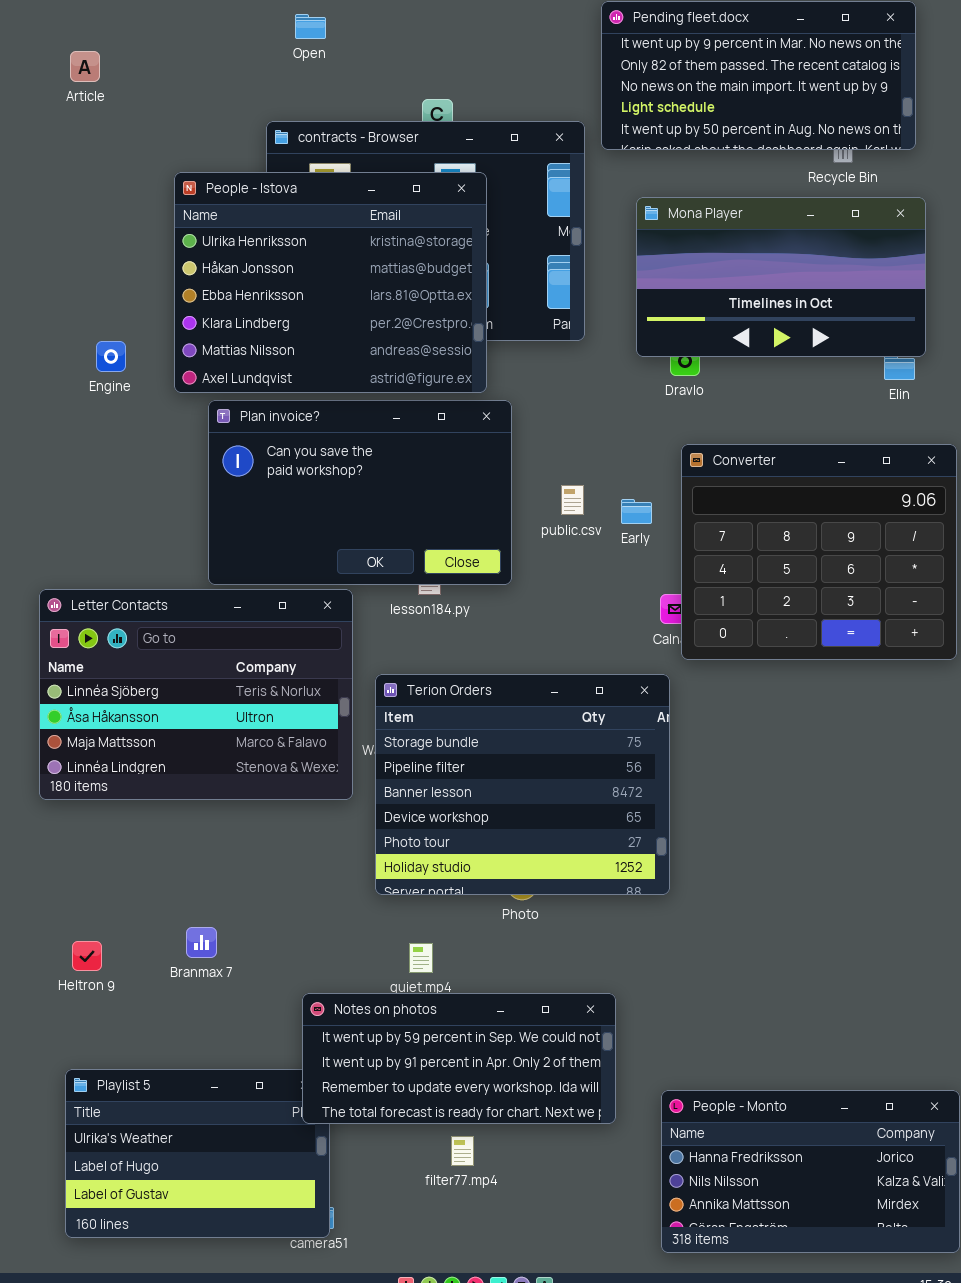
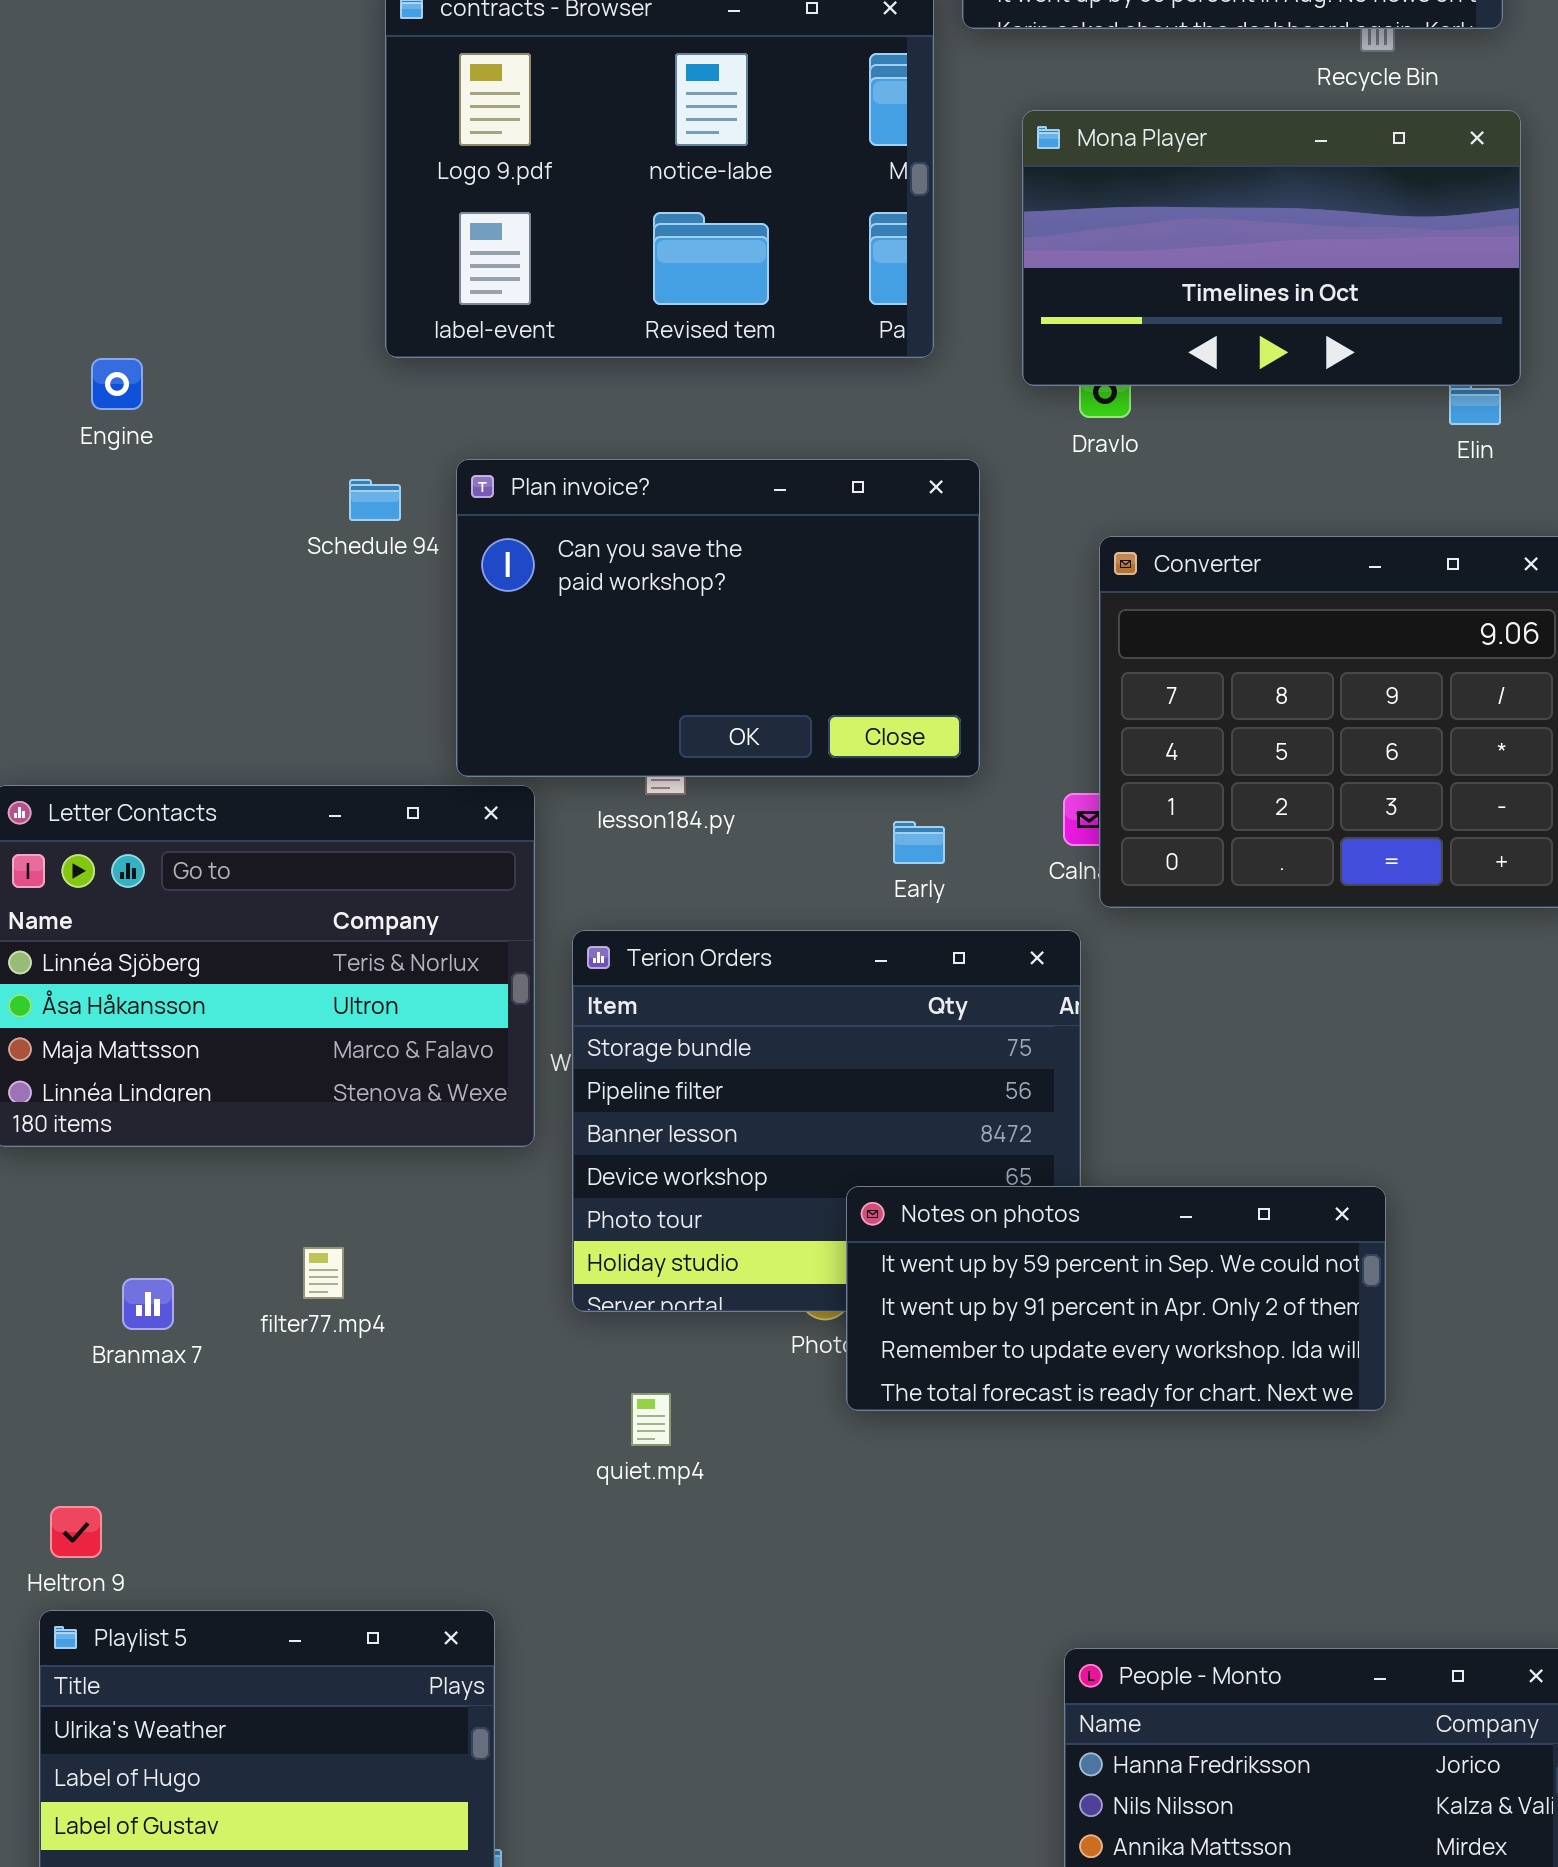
People - Istova: [174,172,487,393] -> none, closed
Plan invoice?: [208,400,512,585] -> [456,459,980,777], moved
Early: [621,499,652,524] -> [893,821,945,864], moved
Branmax 7: [186,927,217,958] -> [122,1278,174,1330], moved
Heltron 9: [72,941,102,971] -> [50,1506,102,1558], moved
Notes on photos: [302,993,616,1124] -> [846,1186,1386,1411], moved
filter77.mp4: [451,1136,474,1166] -> [303,1247,344,1299], moved

